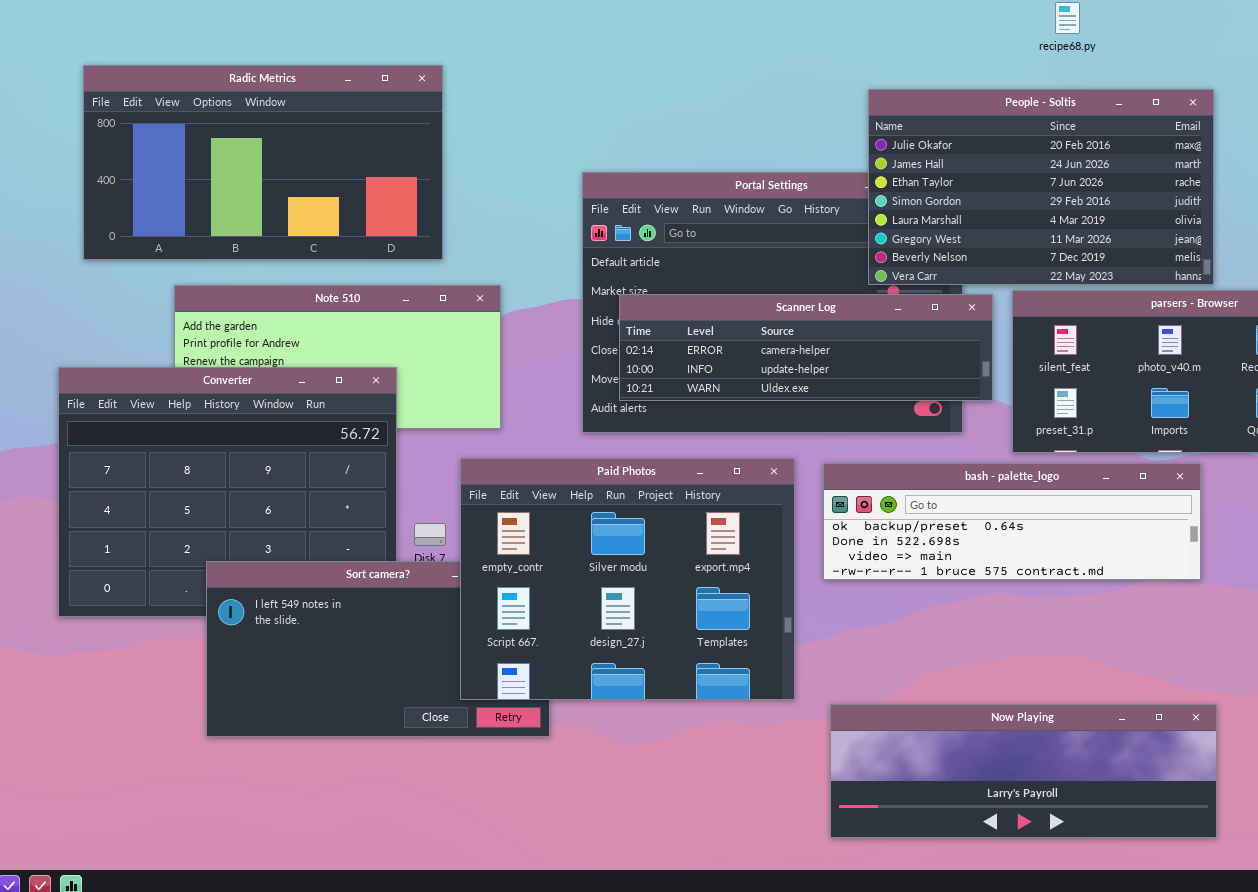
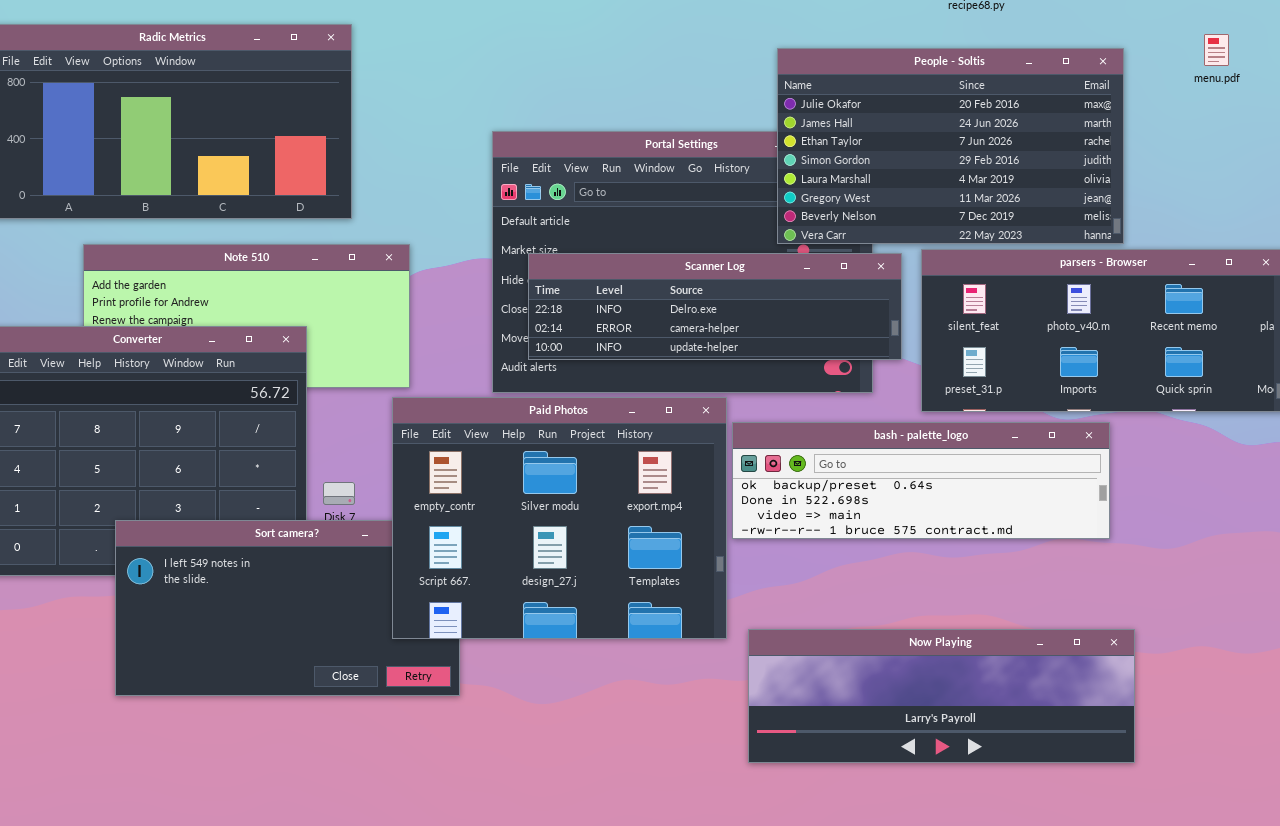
Scanner Log: [619,294,993,401] -> [528,253,902,360], scrolled up 1 row
Paid Photos: [460,458,795,700] -> [392,397,727,639], moved
Now Playing: [830,704,1217,838] -> [748,629,1135,763], moved

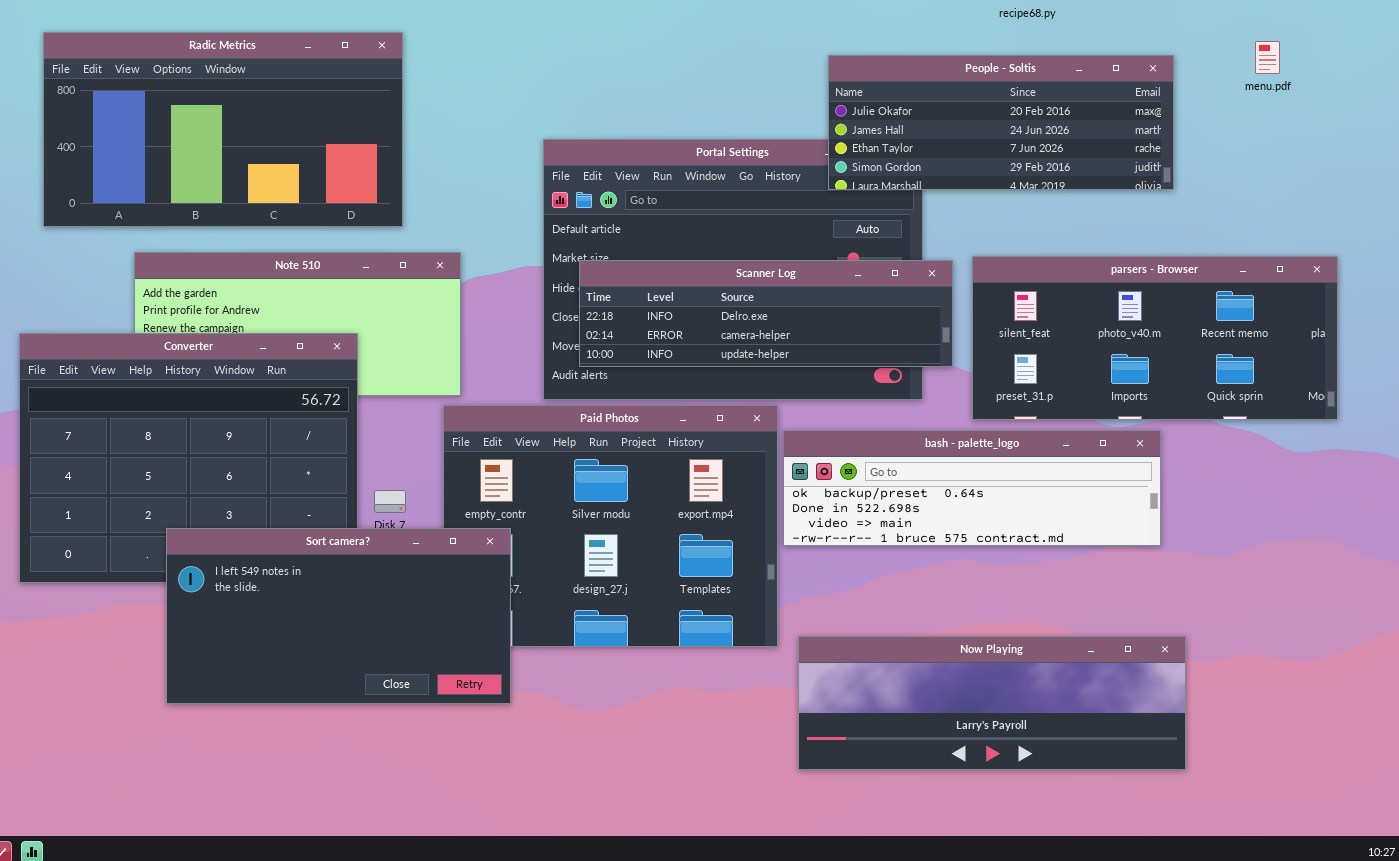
People - Soltis: [777,48,1124,244] -> [828,55,1174,190], resized
Sort camera?: [115,520,460,696] -> [166,528,511,704], raised

